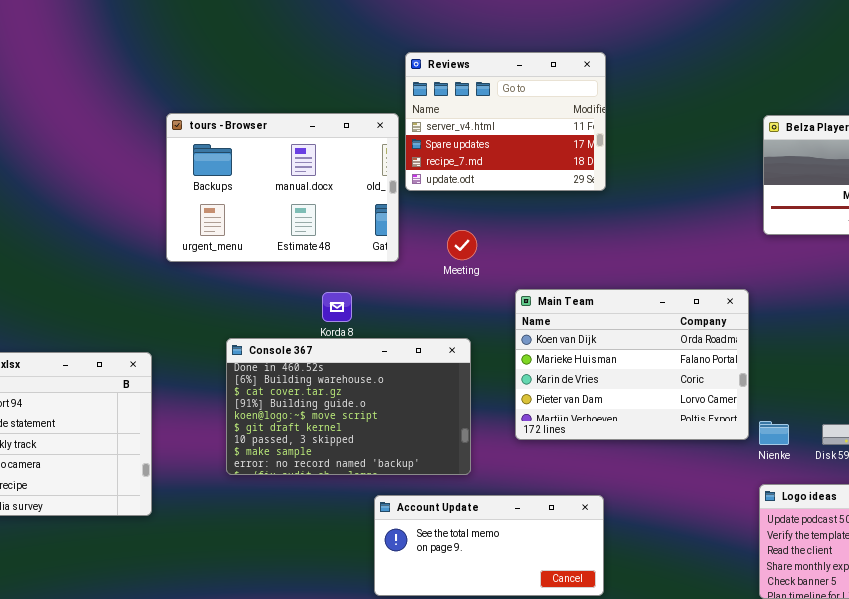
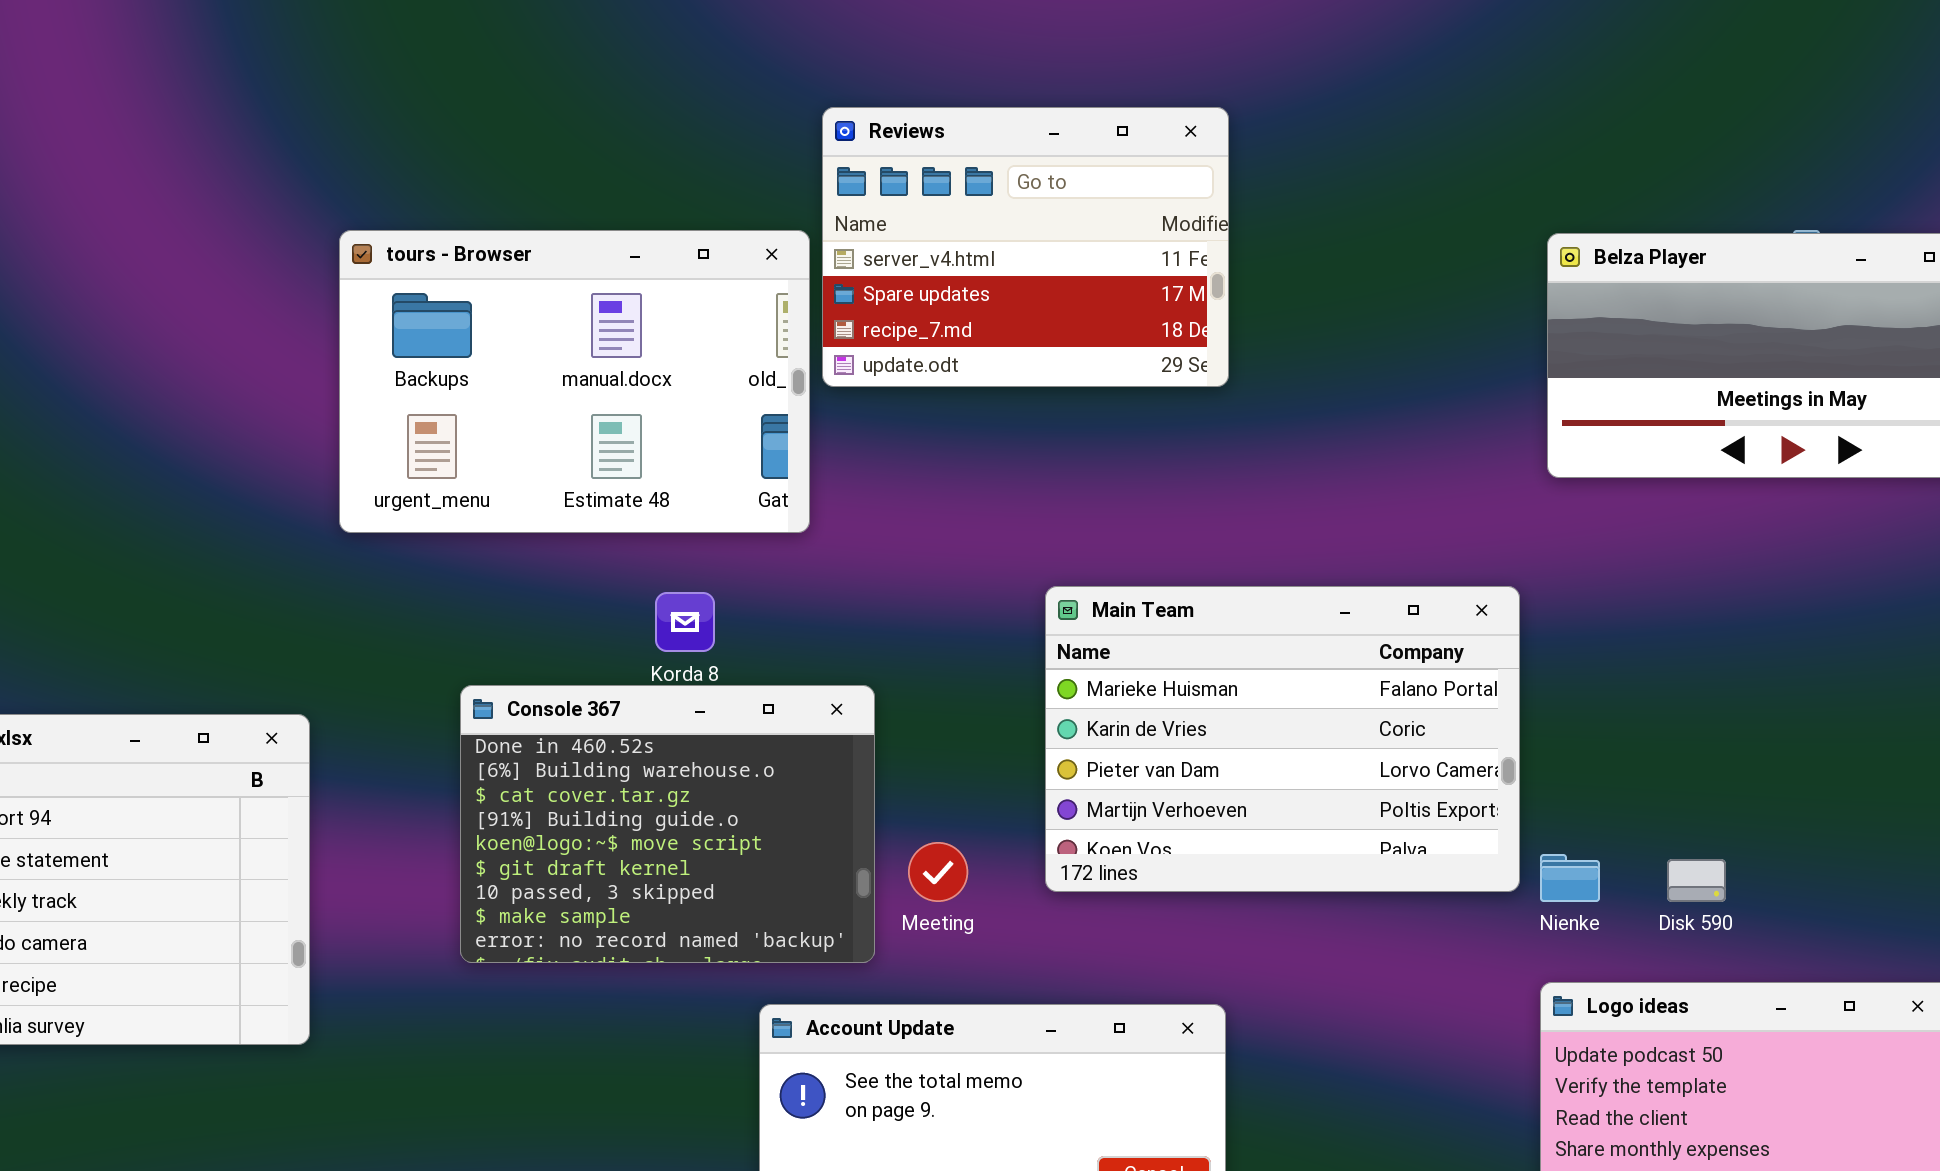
Meeting: [447,230,477,260] -> [908,842,968,902], moved
Main Team: [515,289,749,440] -> [1045,586,1520,892], scrolled down 1 row
Console 367: [226,338,471,475] -> [460,685,875,963], resized

